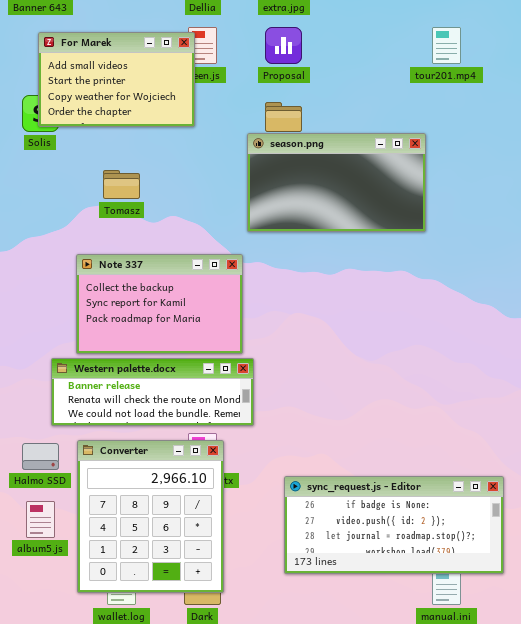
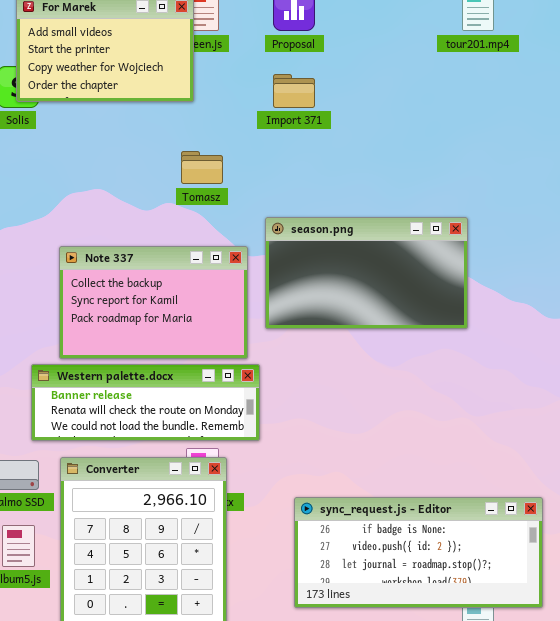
season.png: [247,133,426,232] -> [265,217,468,329], moved
Tomasz: [103,170,140,199] -> [181,151,223,184], moved

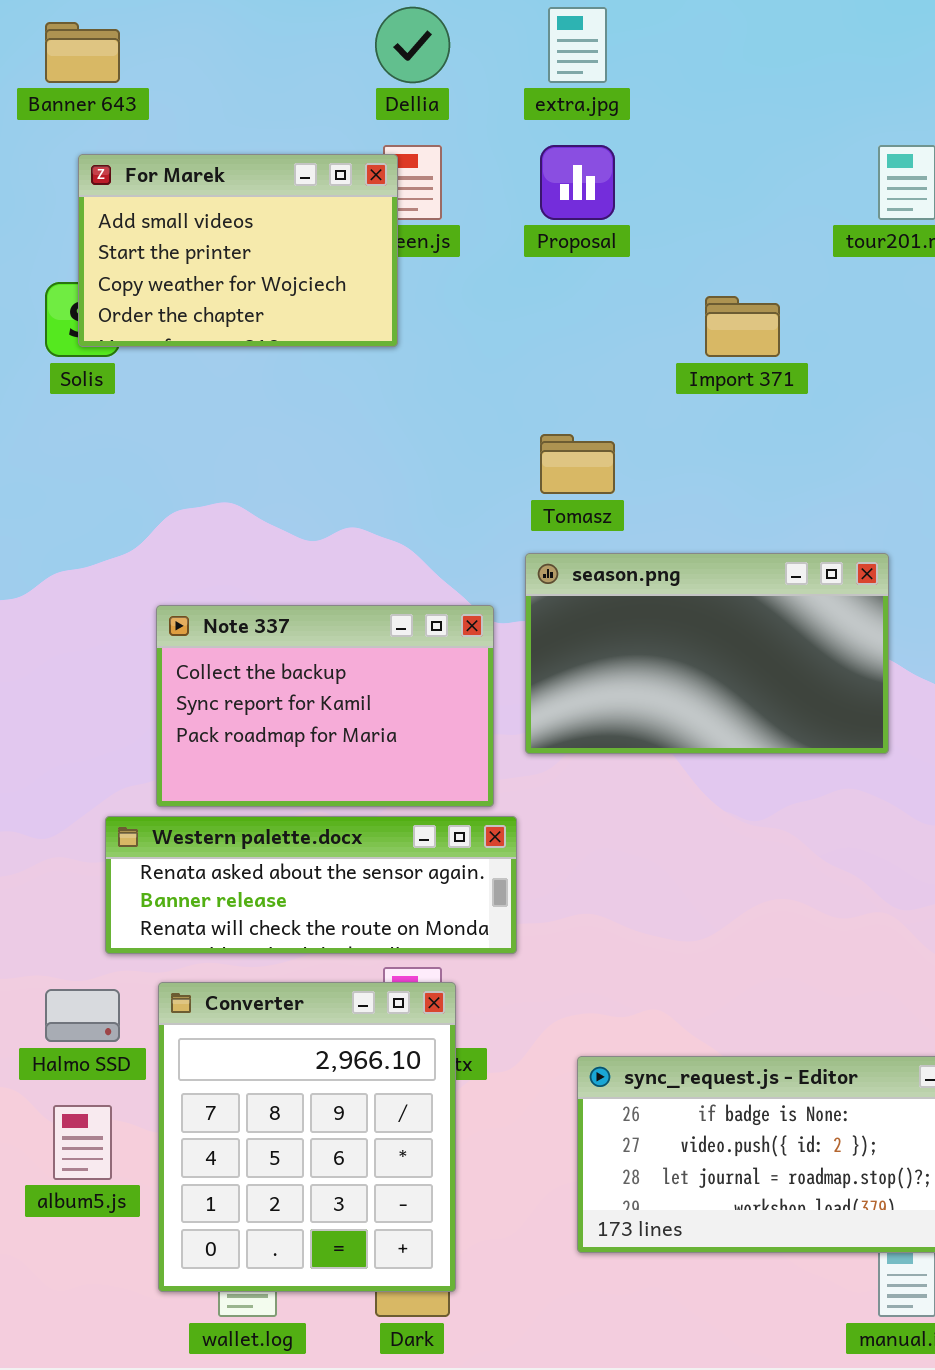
Import 371: [273,74,315,108] -> [705,296,780,357], moved
Tomasz: [181,151,223,184] -> [540,434,615,494], moved
Western palette.docx: [31,364,260,441] -> [105,816,517,954], scrolled up 1 row

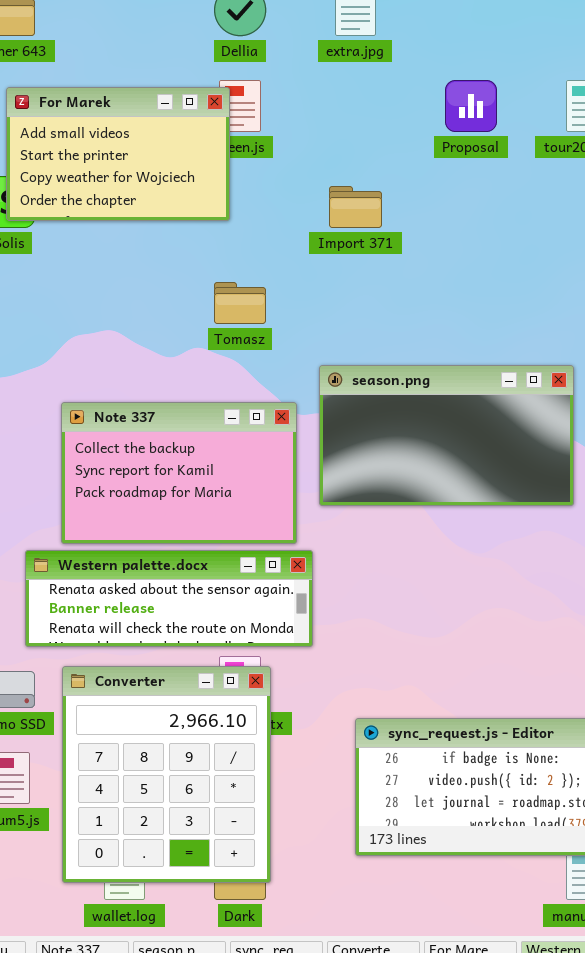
Proposal: [540,145,615,220] -> [445,80,497,132], moved
Import 371: [705,296,780,357] -> [329,186,382,228], moved
Tomasz: [540,434,615,494] -> [214,282,266,324], moved

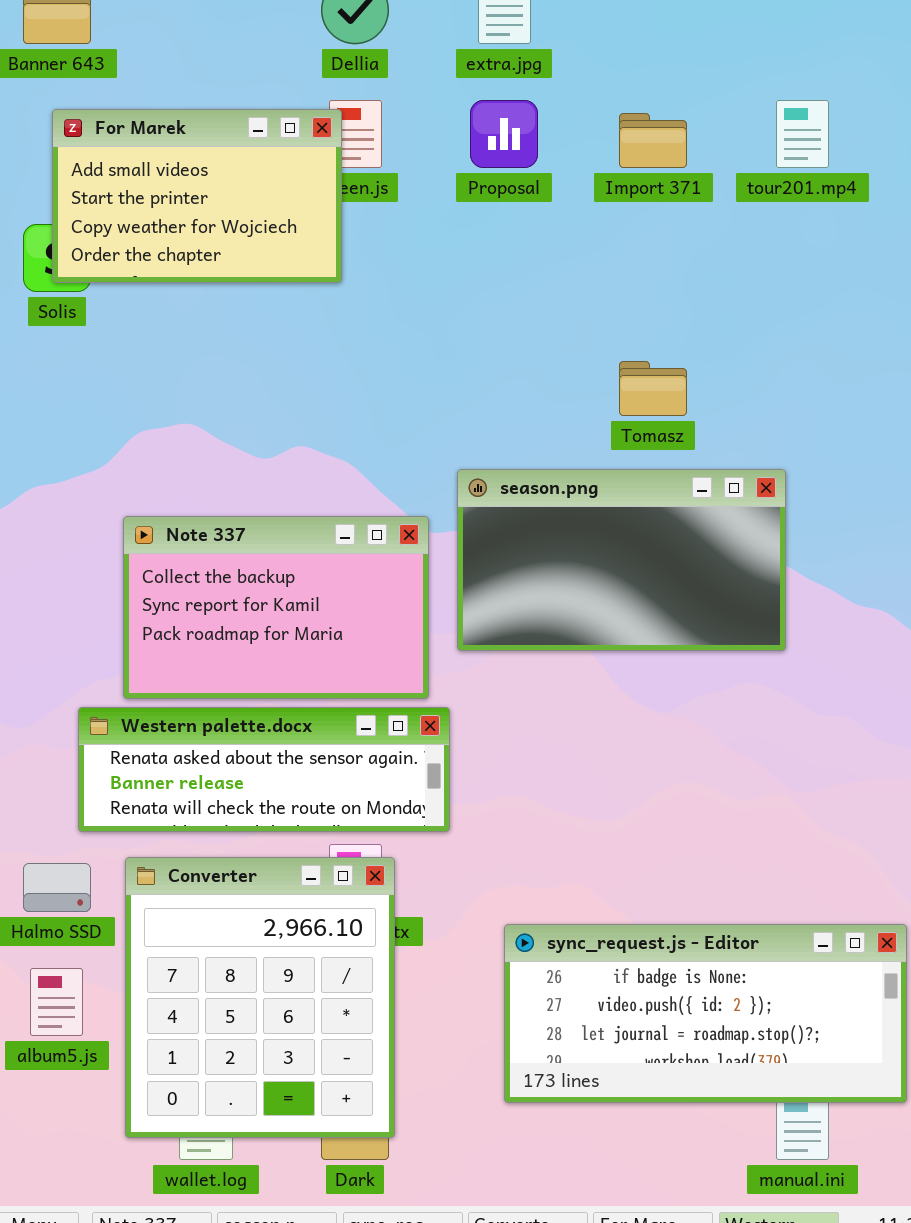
Proposal: [445,80,497,132] -> [470,100,538,168], moved
Import 371: [329,186,382,228] -> [619,113,687,168], moved
Tomasz: [214,282,266,324] -> [619,361,687,416], moved

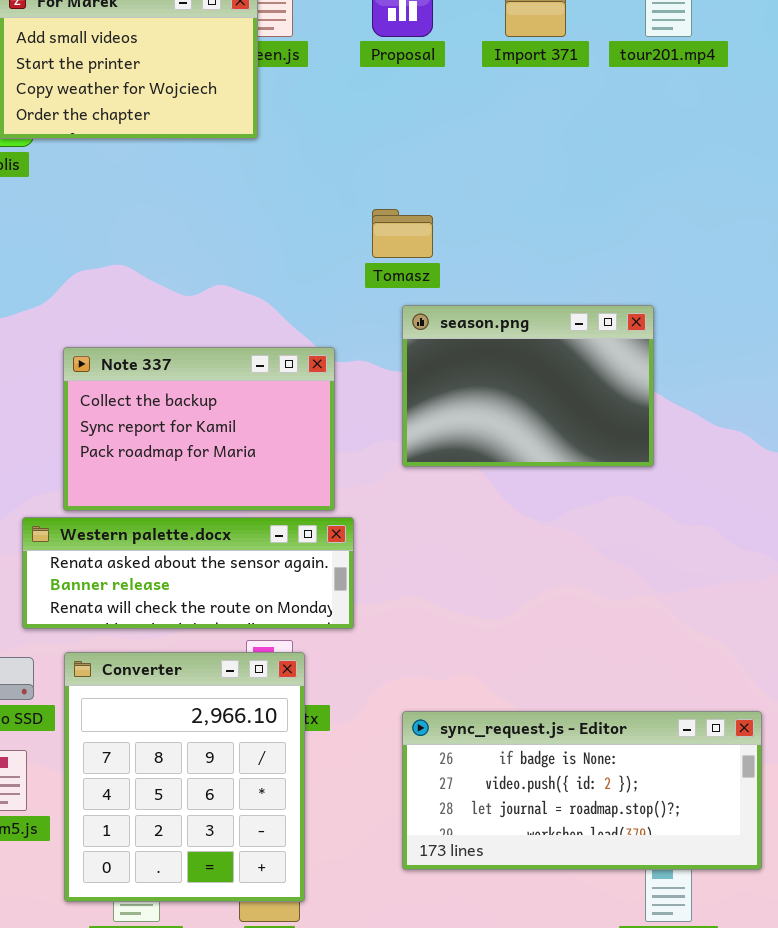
Tomasz: [619,361,687,416] -> [372,209,433,258], moved
season.png: [457,469,786,651] -> [402,305,654,467], resized

